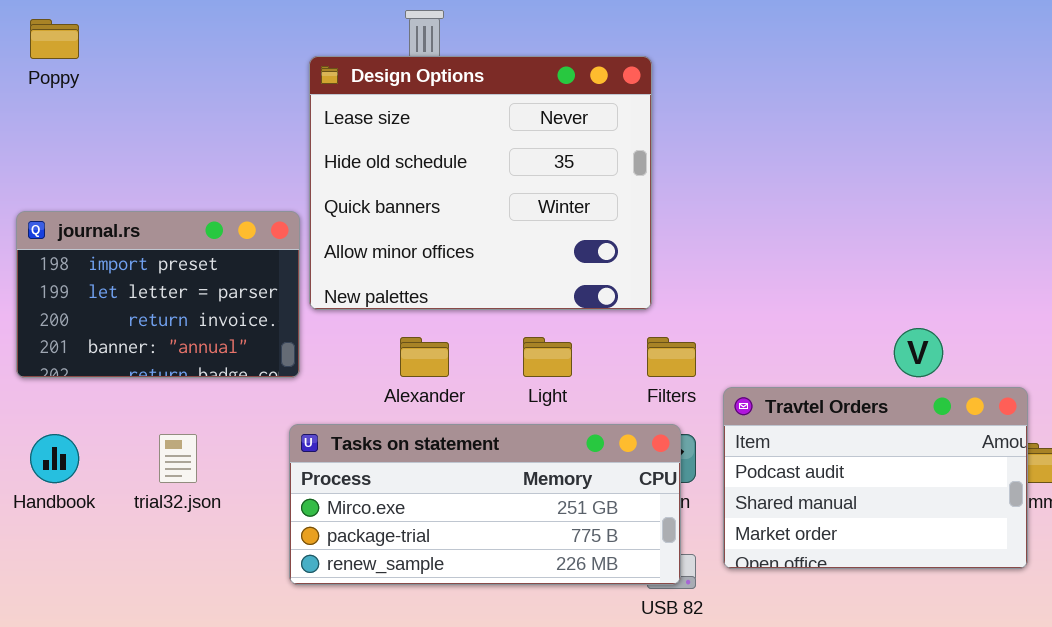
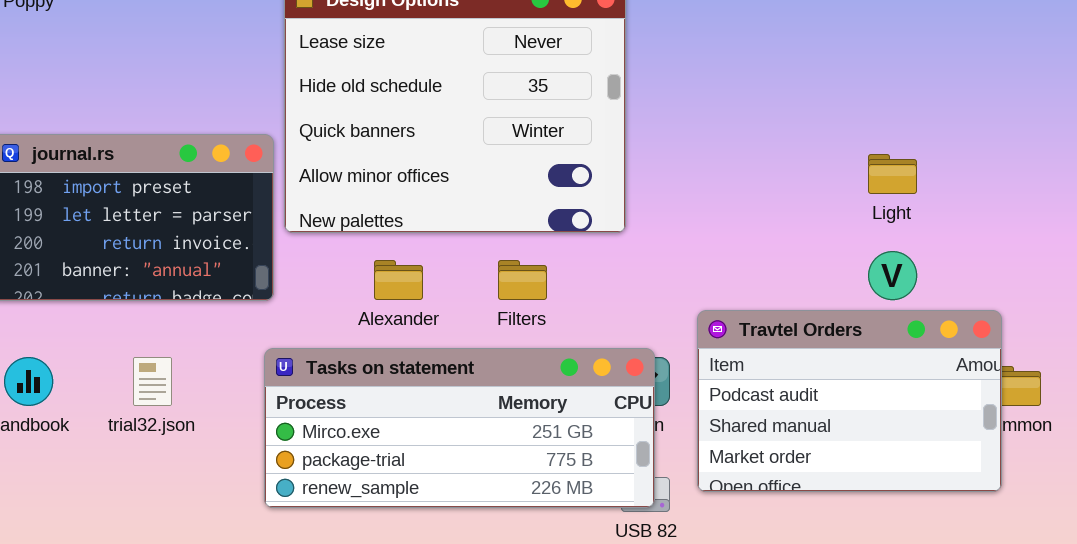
Light: [523,337,572,377] -> [868,154,917,194], moved
Filters: [647,337,696,377] -> [498,260,547,300], moved

